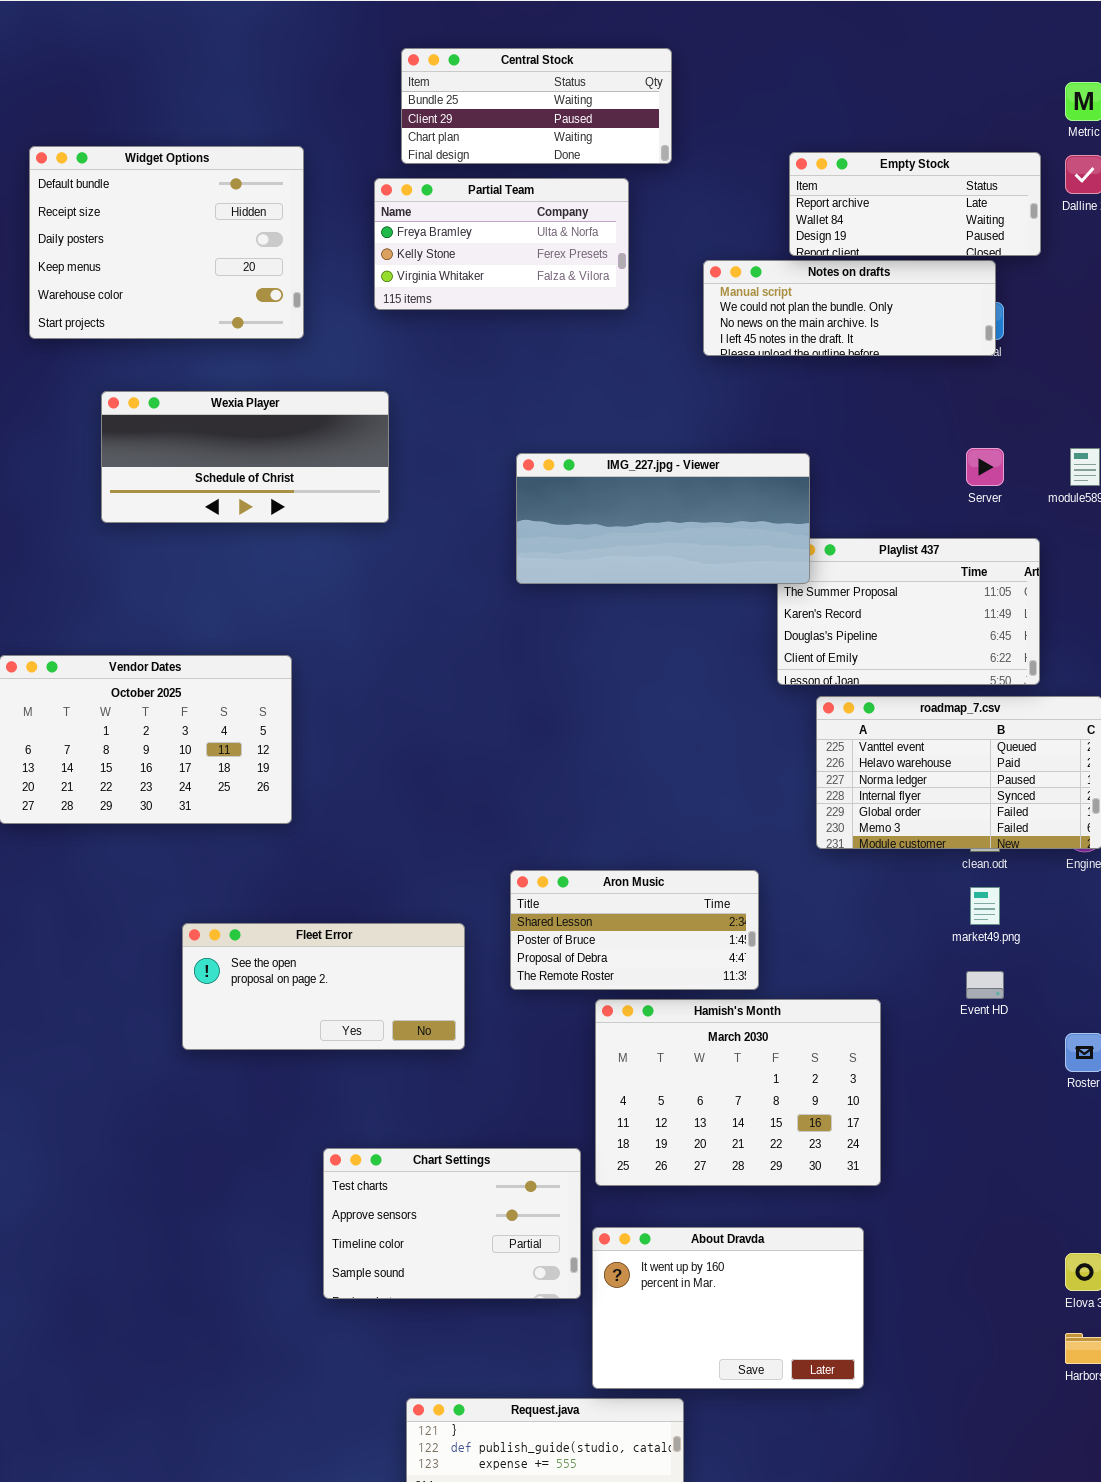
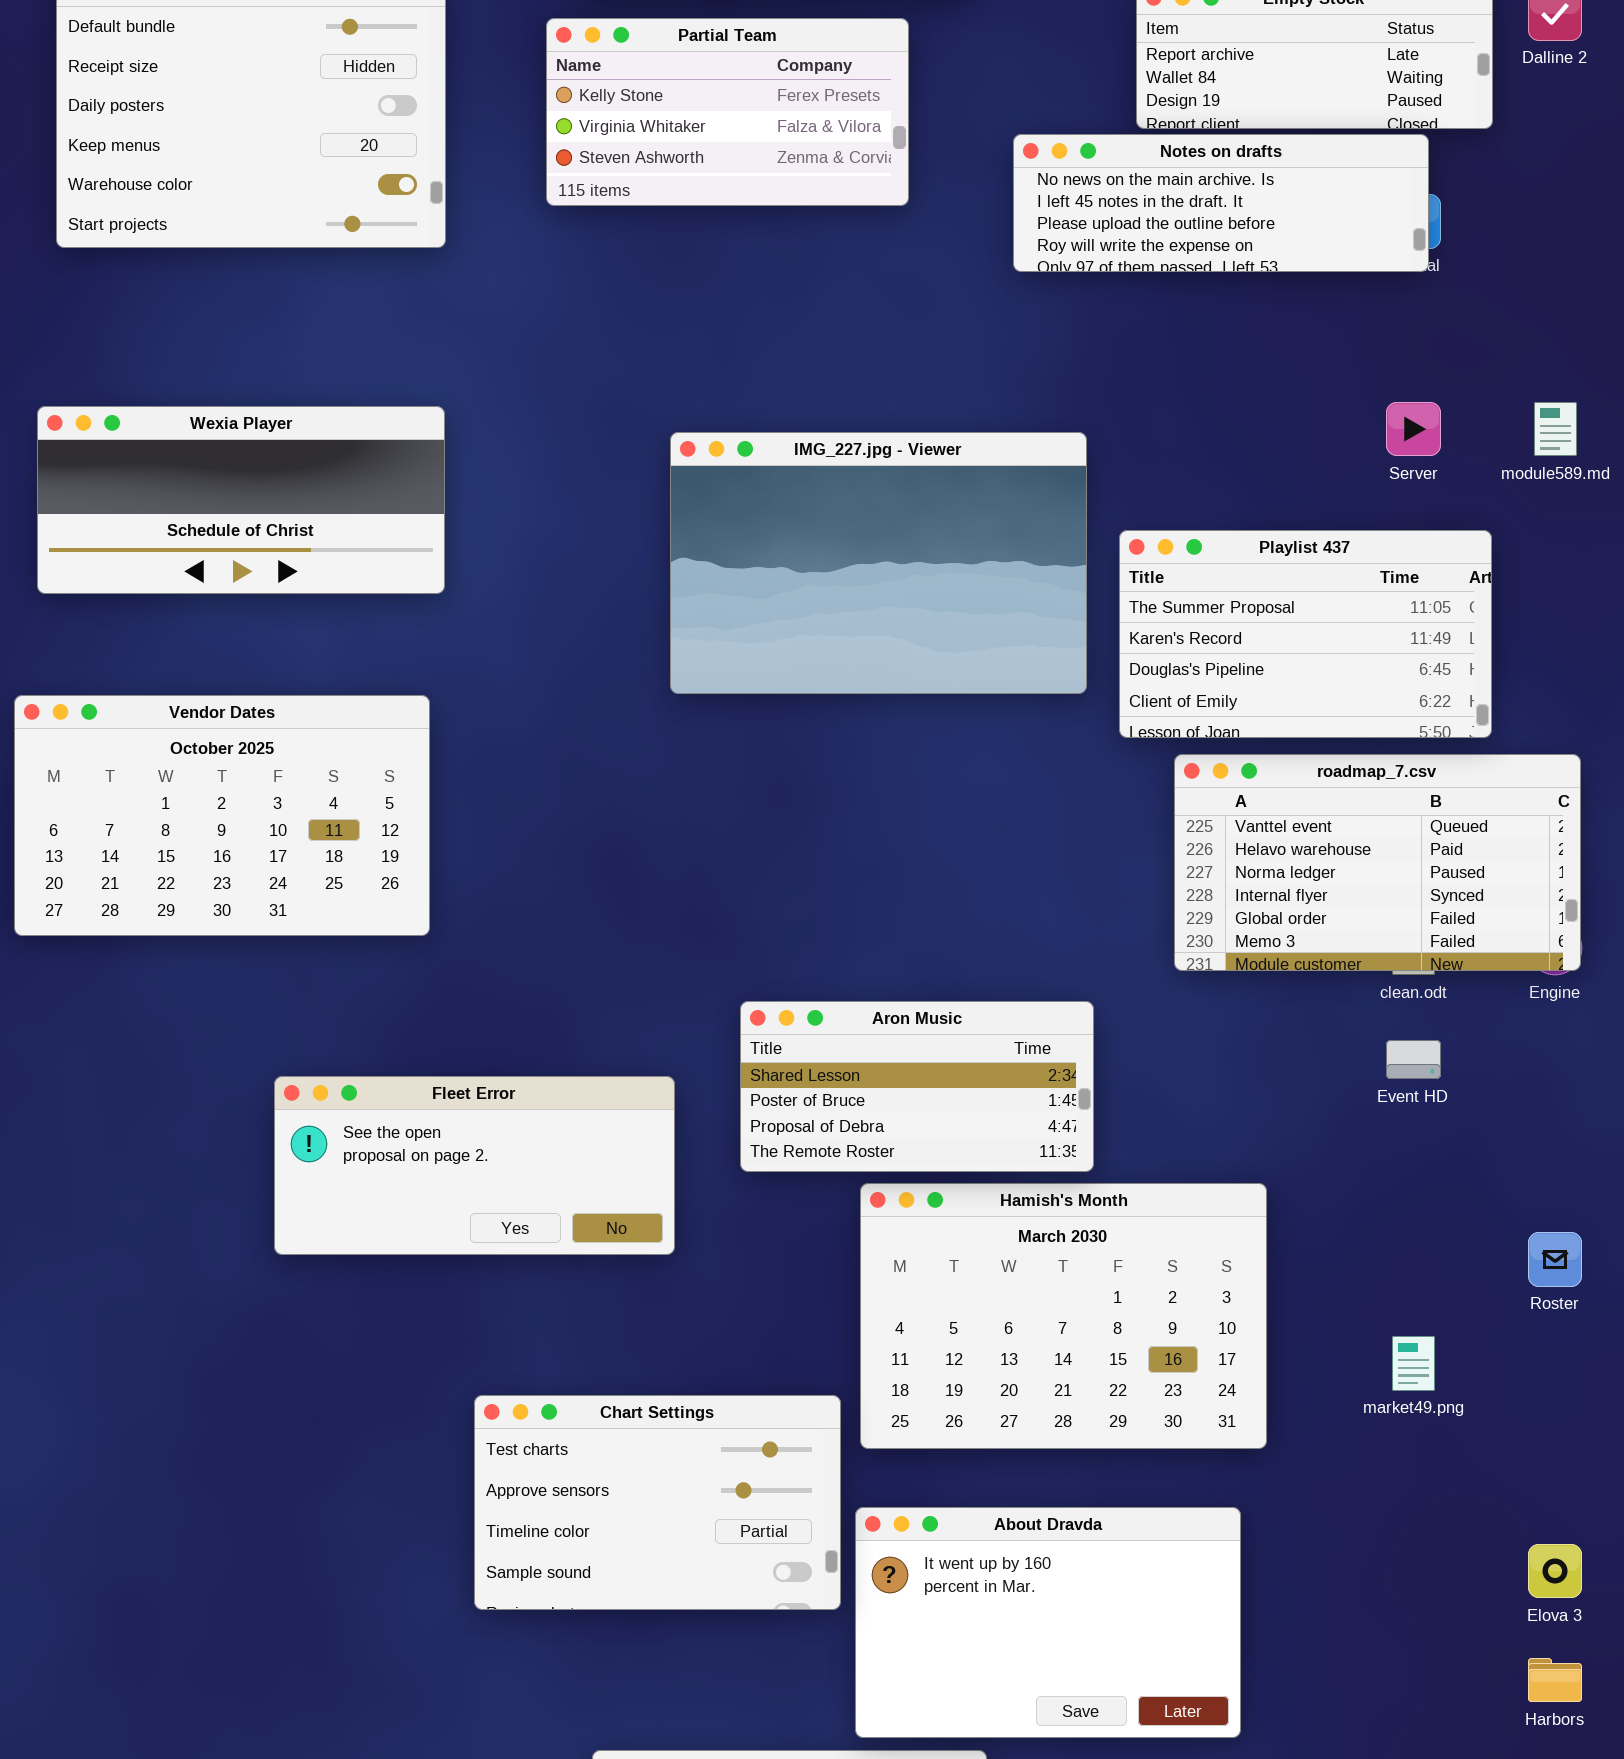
Partial Team: [374,178,629,310] -> [546,18,909,206], scrolled down 1 row
Notes on drafts: [703,260,996,356] -> [1013,134,1429,272], scrolled down 2 rows
Wexia Player: [101,391,389,523] -> [37,406,445,594], moved
IMG_227.jpg - Viewer: [516,453,810,584] -> [670,432,1087,694], moved, resized
market49.png: [970,887,1000,925] -> [1392,1336,1435,1391], moved
Event HD: [966,971,1004,999] -> [1386,1040,1441,1079], moved

